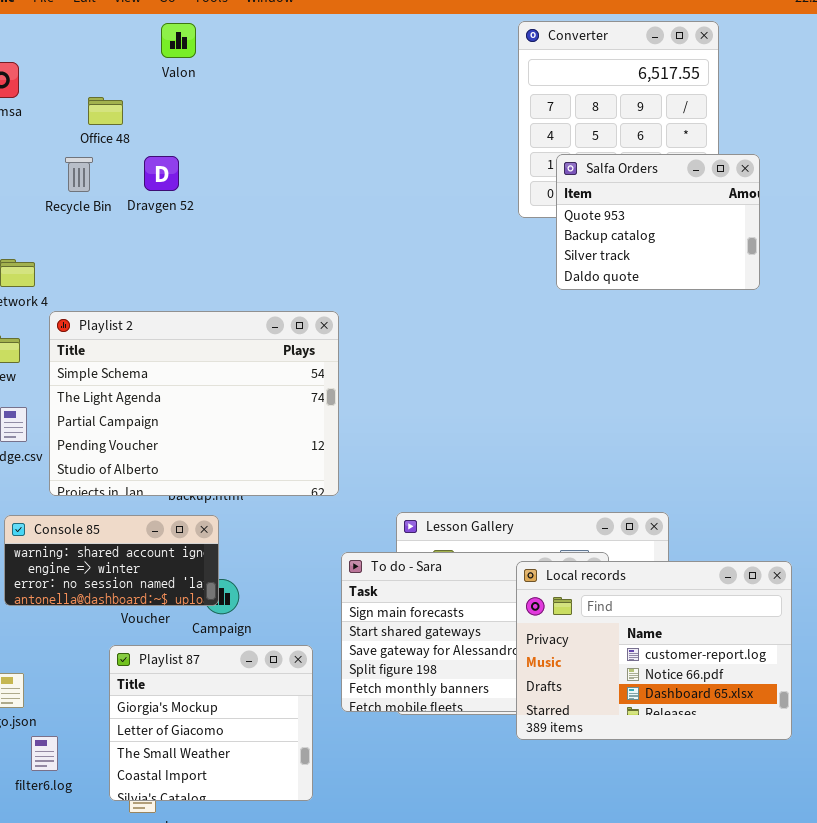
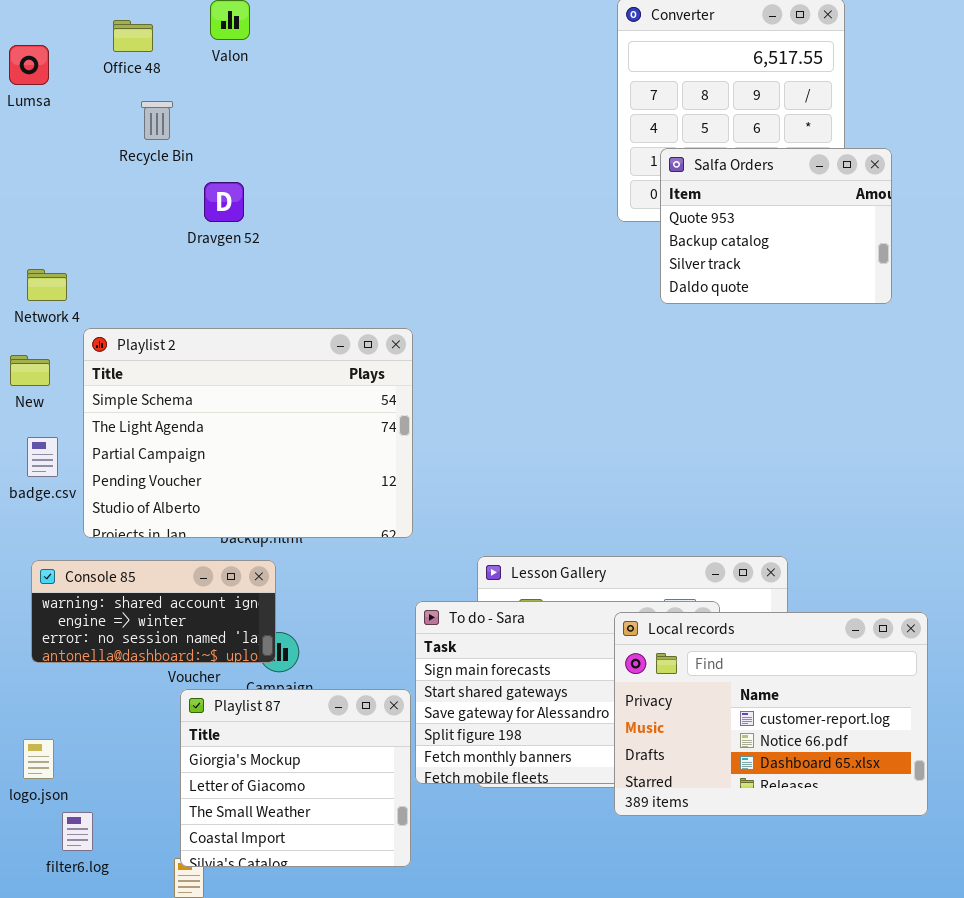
Office 48: [88,97,123,125] -> [113,20,153,52], moved
Dravgen 52: [144,156,179,191] -> [204,182,244,222], moved
Recycle Bin: [65,157,93,192] -> [141,101,173,140], moved
Playlist 87: [109,645,313,801] -> [180,689,411,867], moved

